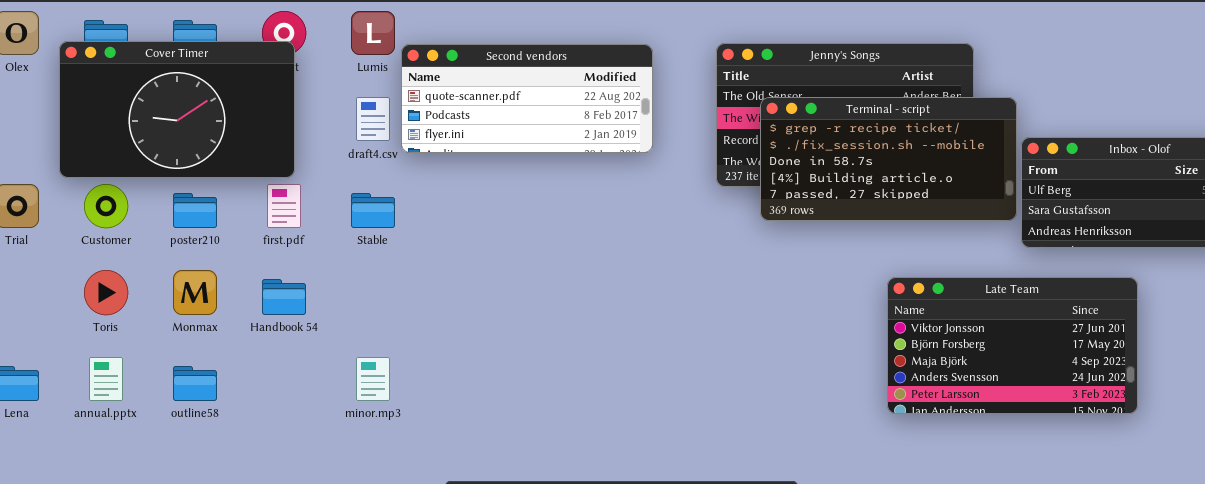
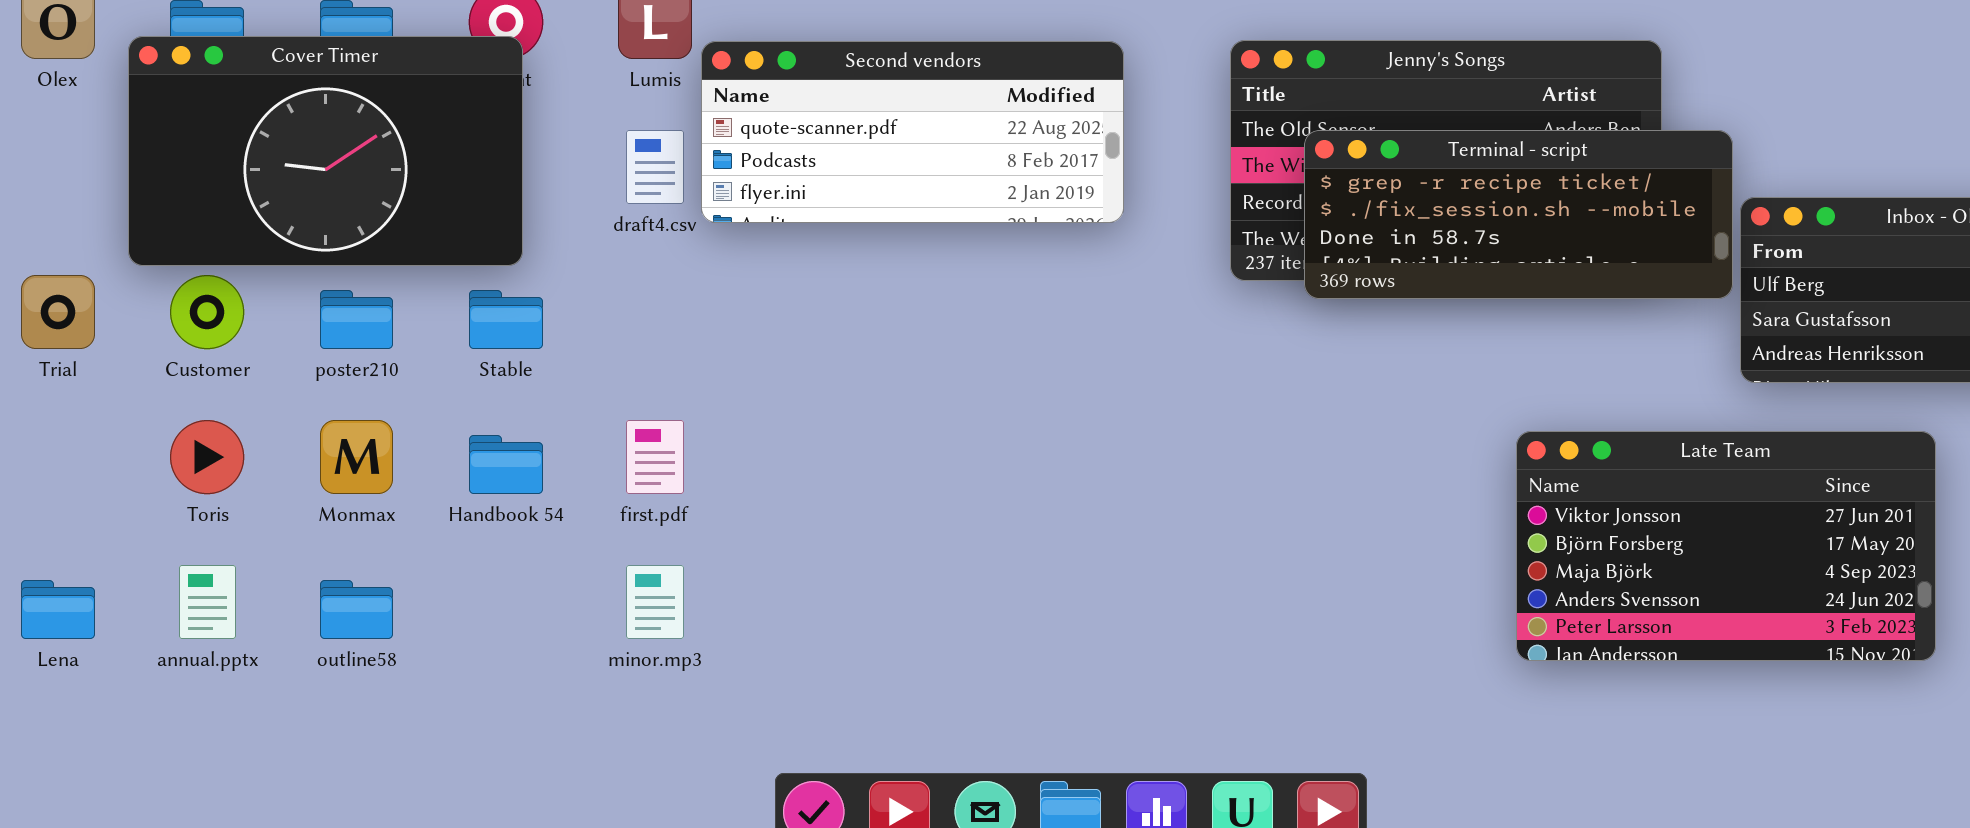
Terminal - script: [760,97,1017,221] -> [1304,130,1733,299], resized
first.pdf: [267,184,301,228] -> [626,420,684,494], moved
Stable: [351,193,395,228] -> [469,290,543,349], moved

